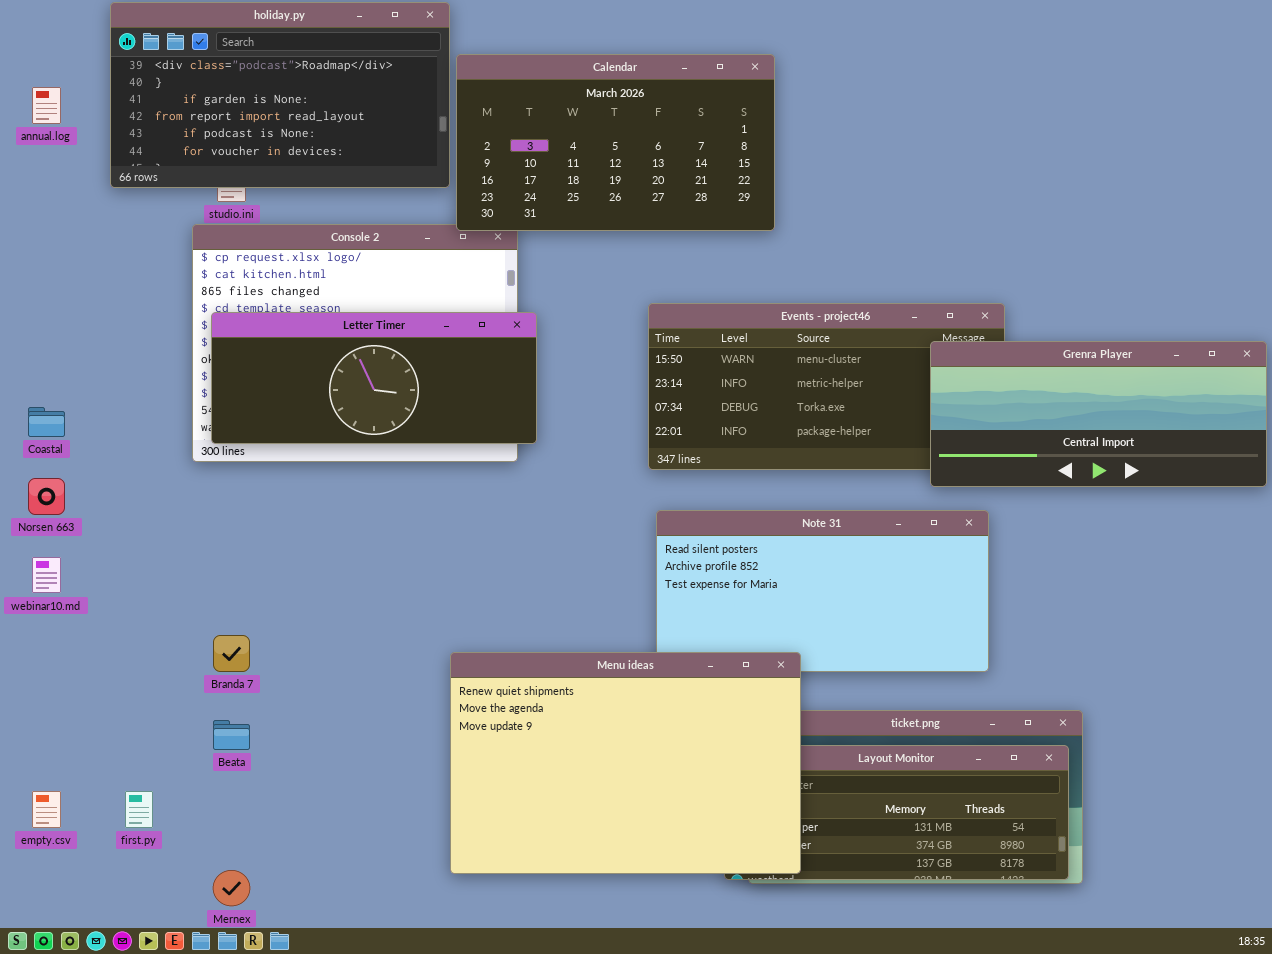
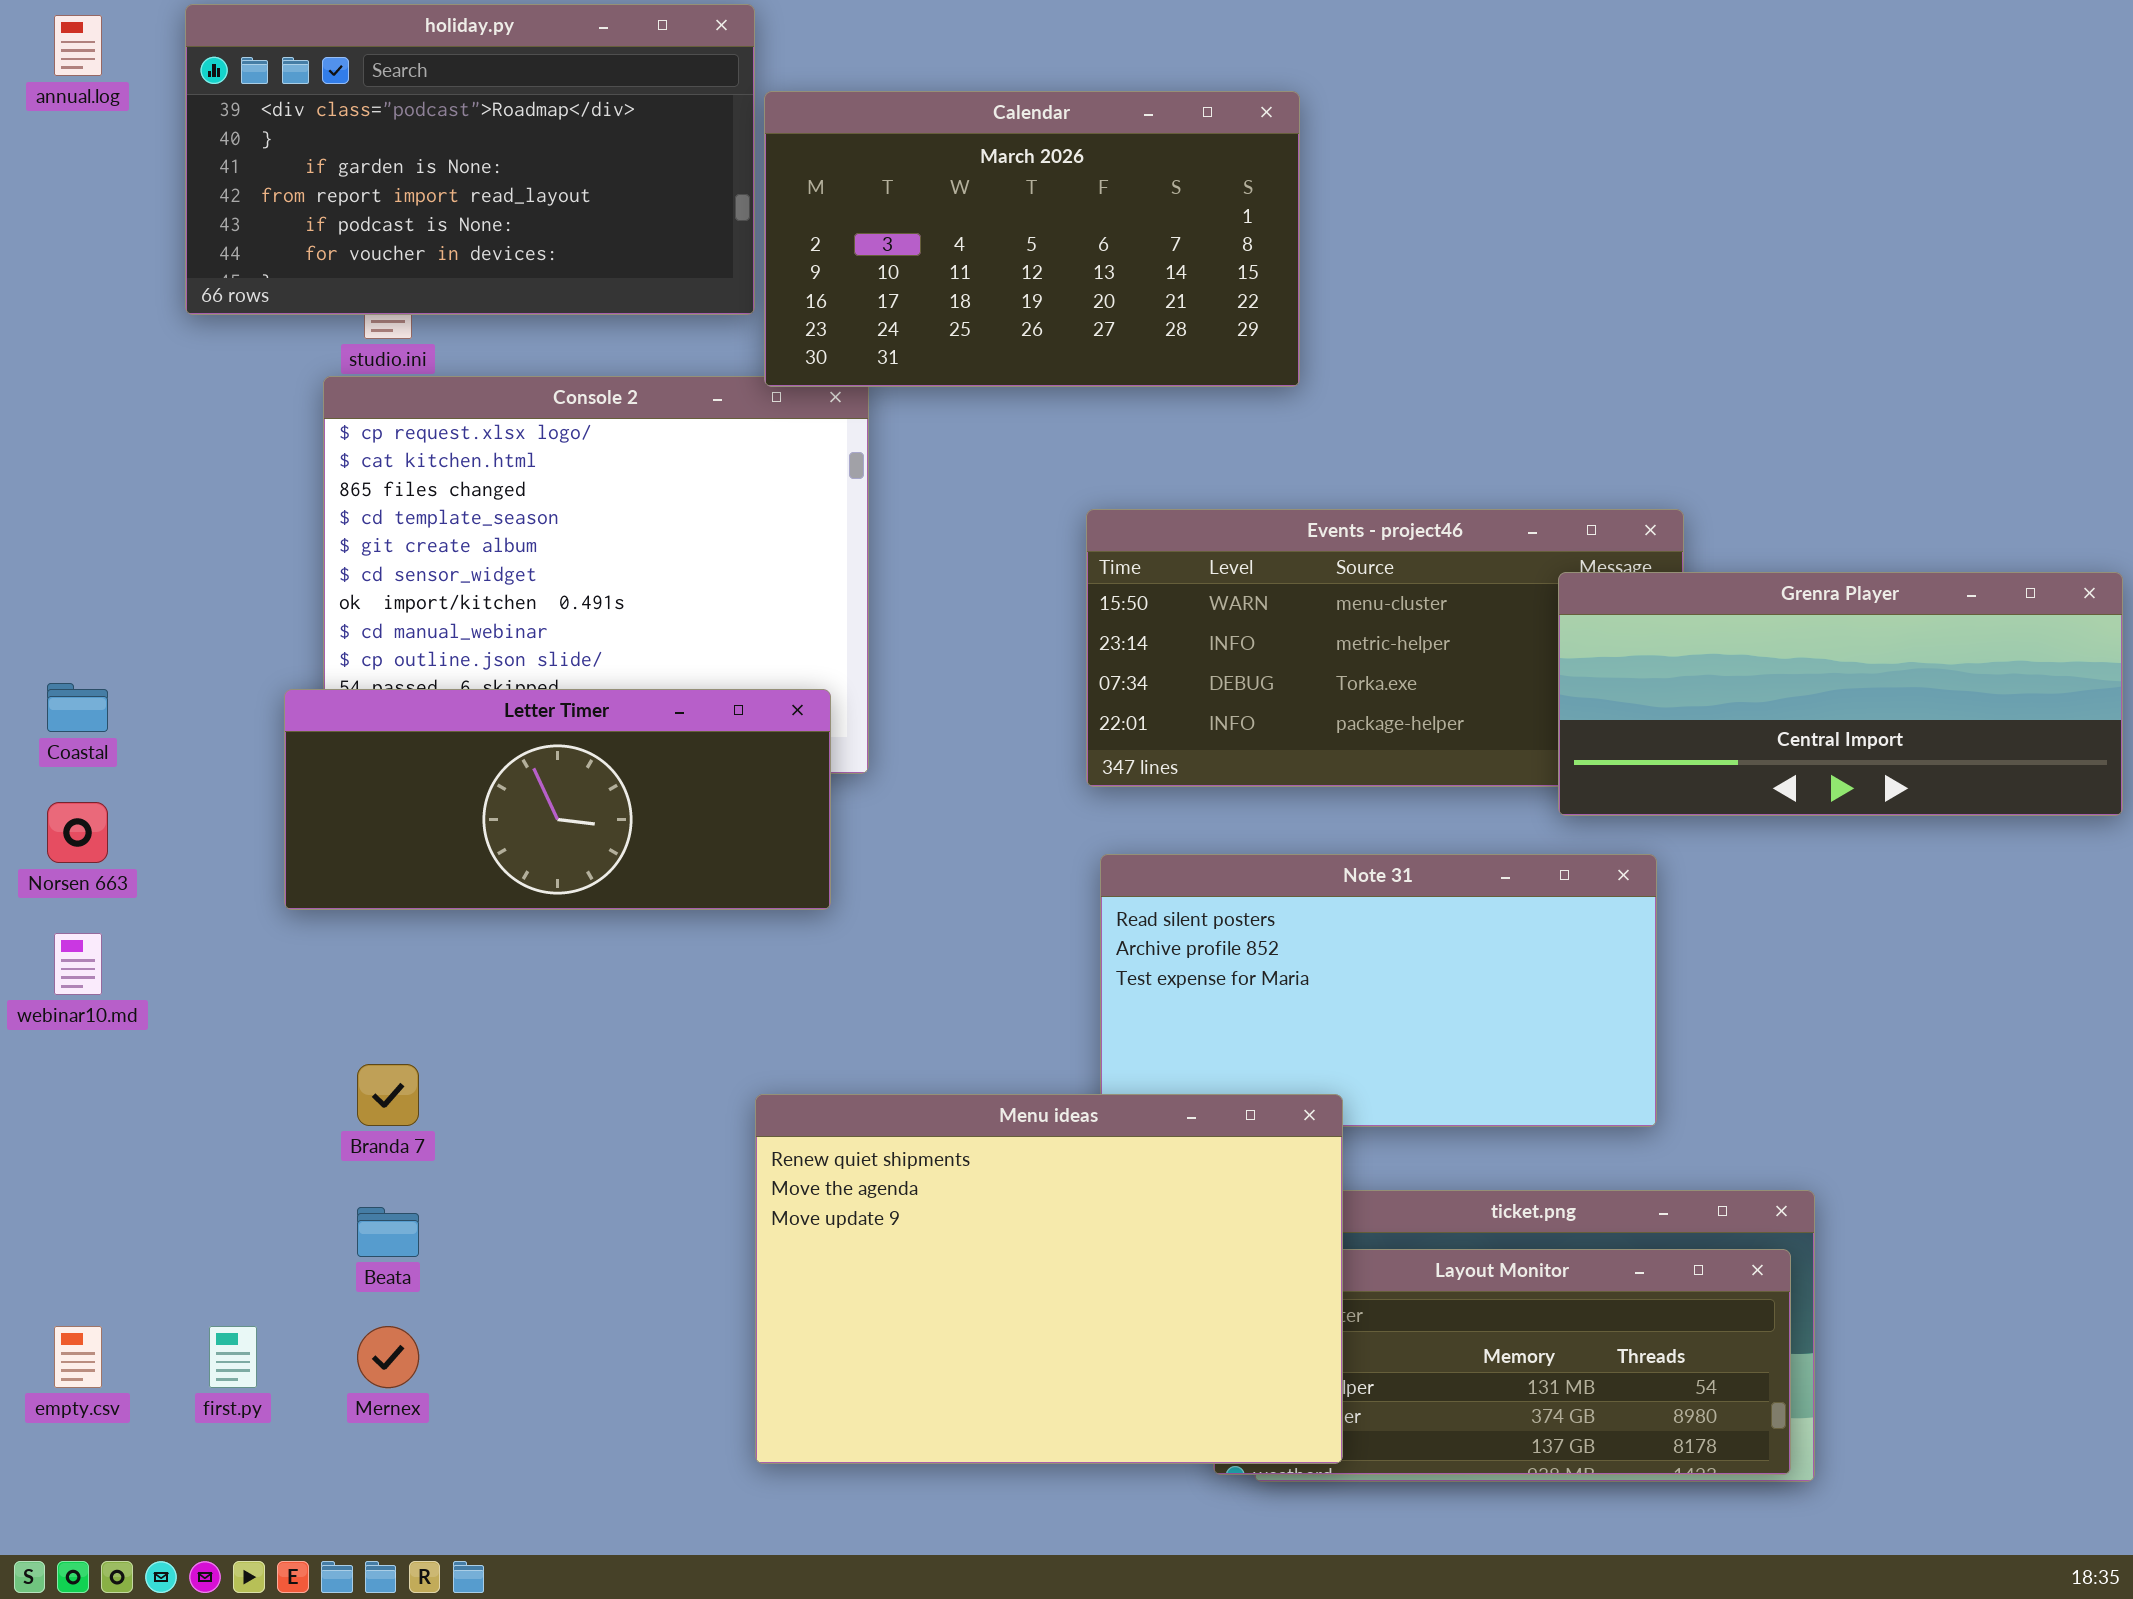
annual.log: [32,87,61,124] -> [54,15,102,76], moved
Letter Timer: [211,312,537,444] -> [284,689,831,910], moved
Mernex: [213,870,250,906] -> [357,1326,419,1388], moved

